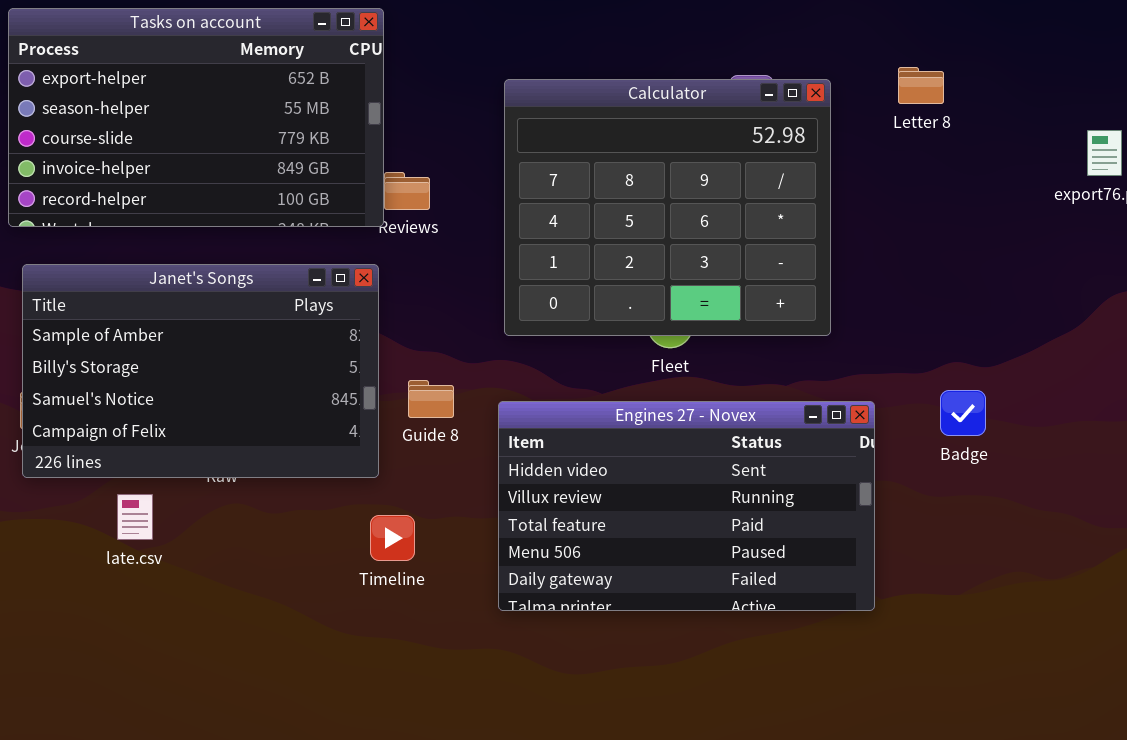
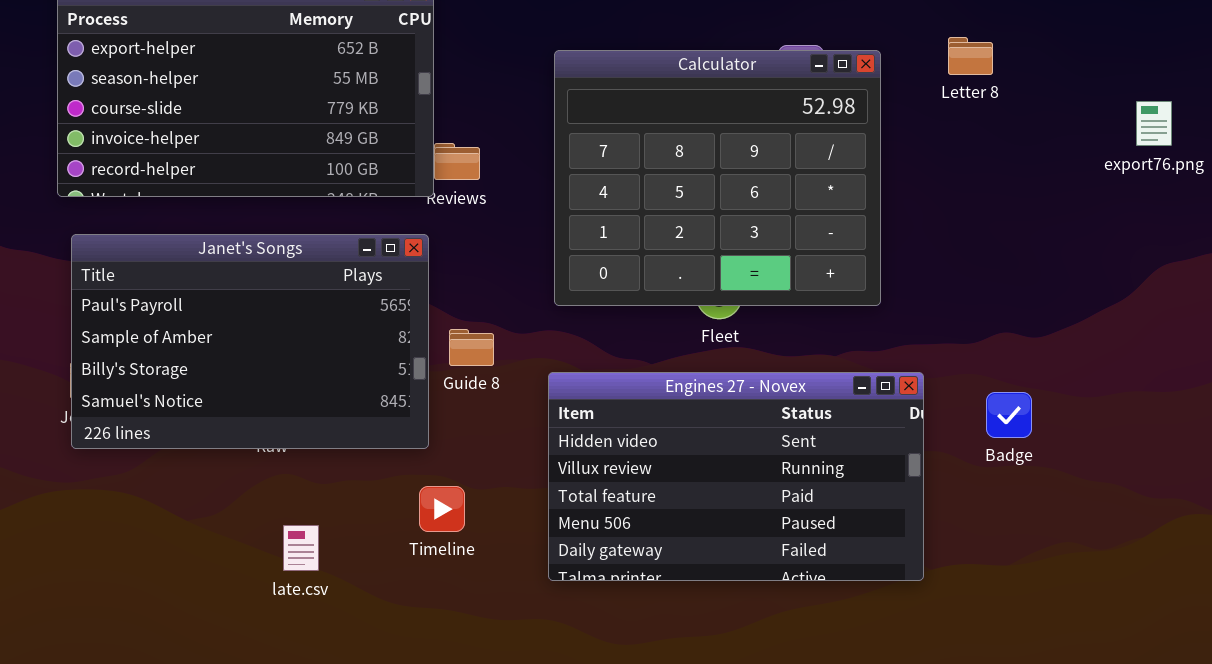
Janet's Songs: [22,264,379,478] -> [71,234,429,449], scrolled up 1 row
Guide 8: [408,380,454,418] -> [449,329,494,366], moved
Badge: [940,390,986,436] -> [986,392,1032,438], moved
late.csv: [117,494,153,540] -> [283,525,319,571], moved

